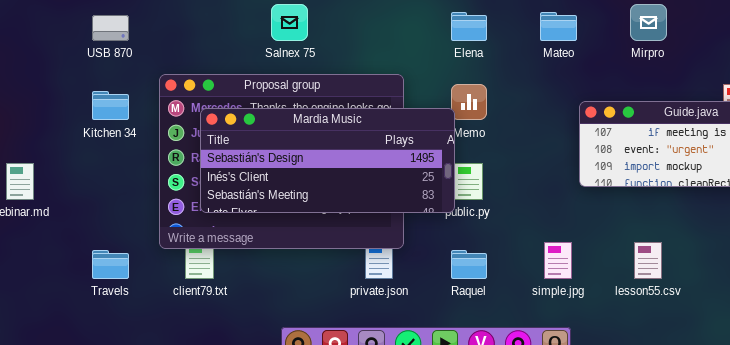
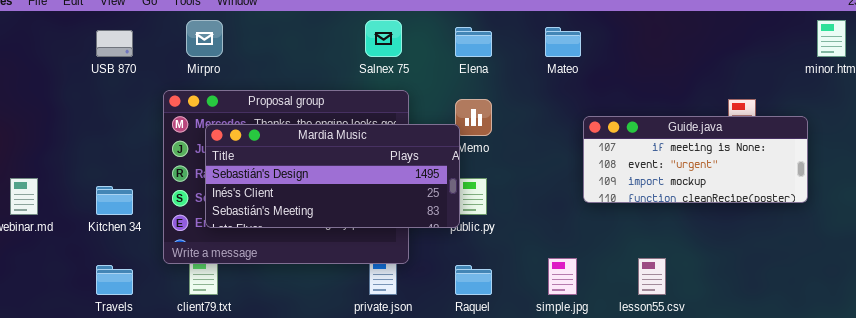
Salnex 75: [271,4,308,41] -> [365,20,402,57], moved
Mirpro: [630,4,667,41] -> [186,20,223,57], moved
Kitchen 34: [92,91,129,120] -> [96,186,133,215], moved

